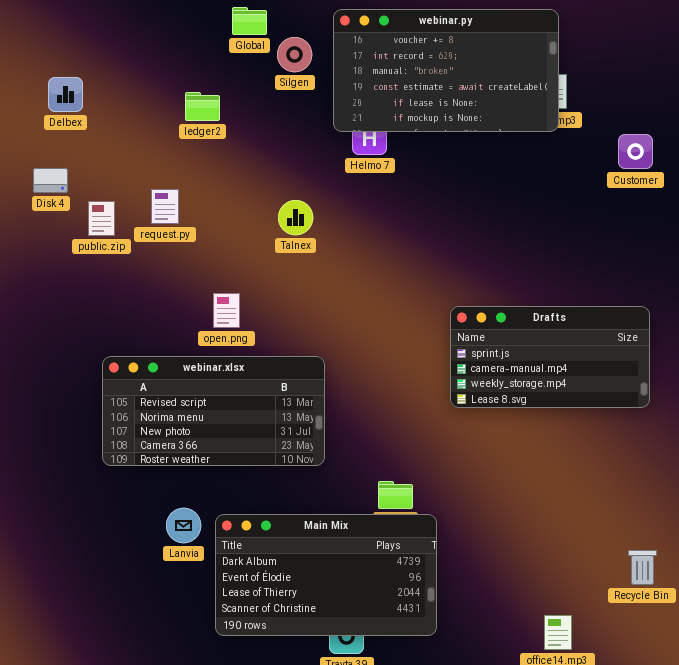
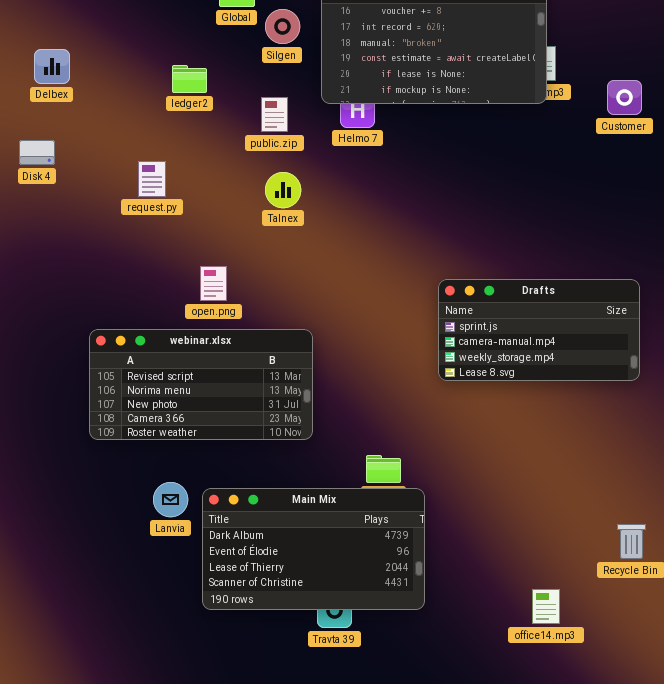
Customer: [618,134,653,169] -> [607,80,642,115], moved
public.zip: [88,201,115,236] -> [261,97,288,132], moved

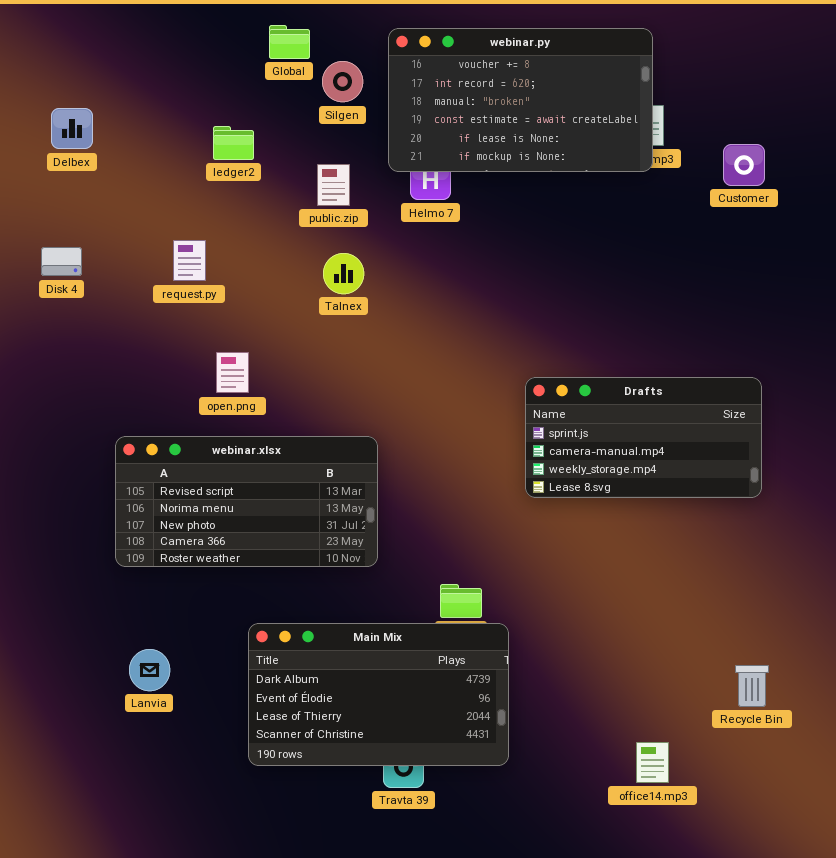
Disk 4: [19,140,55,165] -> [41,247,82,276], moved
open.png: [200,266,227,301] -> [216,352,249,393], moved
Lanvia: [153,482,188,517] -> [129,649,170,691], moved

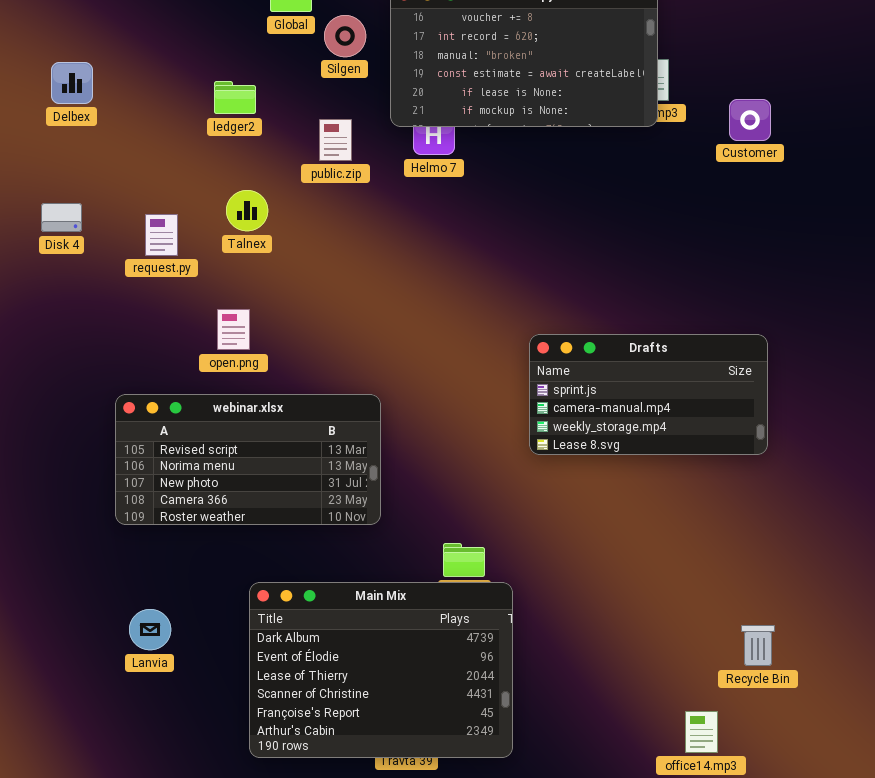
request.py: [173,240,206,281] -> [145,214,178,256], moved
Talnex: [323,253,364,294] -> [226,190,268,231], moved
Main Mix: [248,623,509,766] -> [249,582,513,758], resized
office14.mp3: [636,742,669,783] -> [685,711,718,753], moved

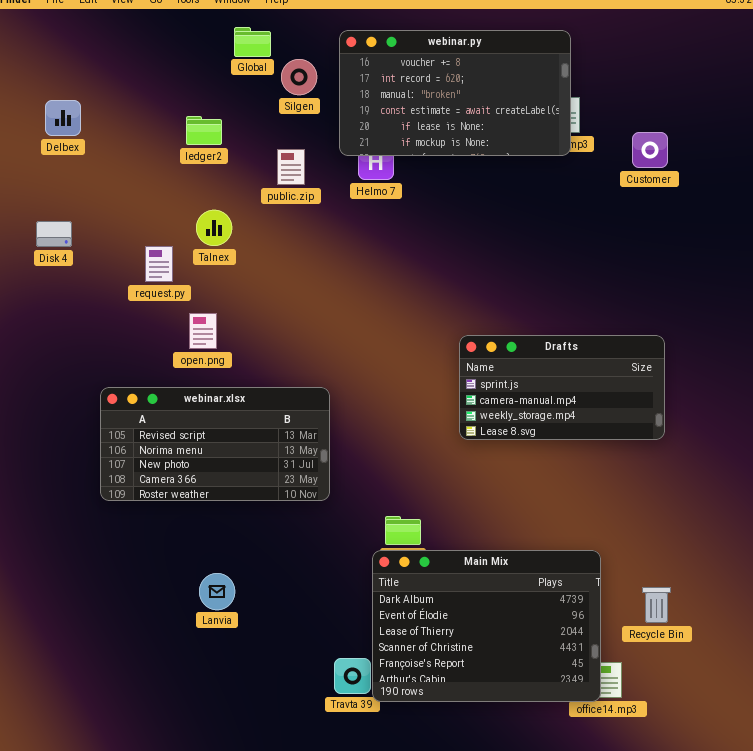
request.py: [145,214,178,256] -> [145,246,173,282], moved
Main Mix: [249,582,513,758] -> [372,550,601,702], moved
Lanvia: [129,609,171,650] -> [199,573,235,610], moved

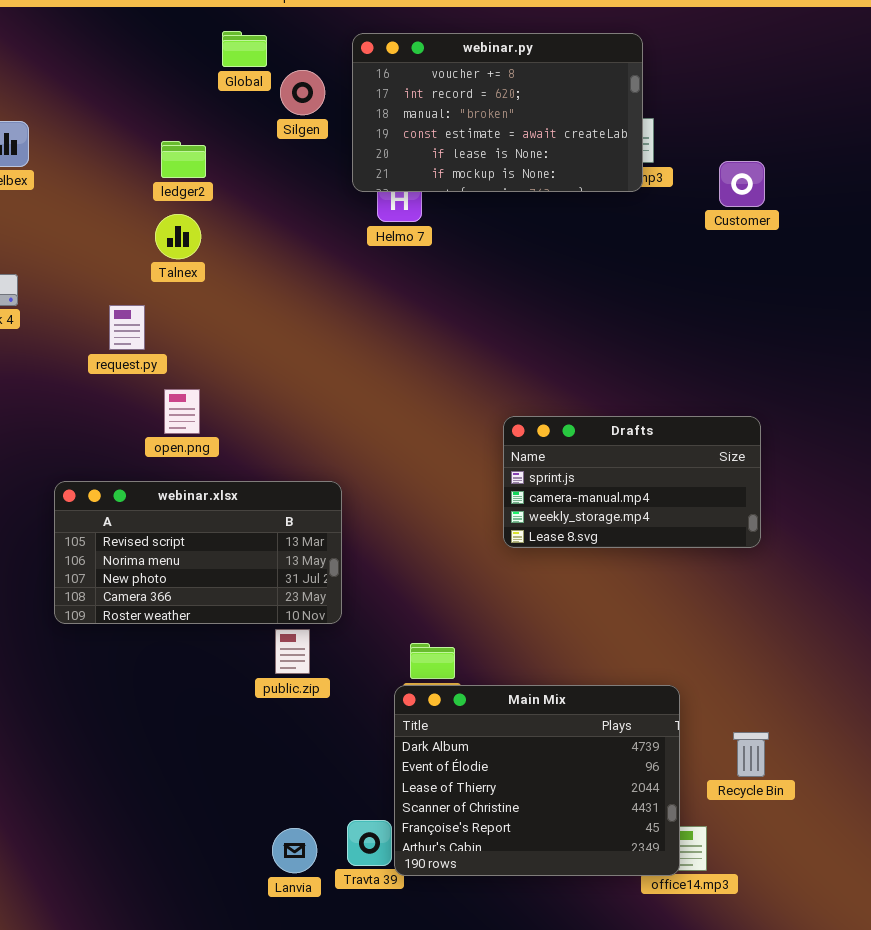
public.zip: [277,149,305,185] -> [275,629,310,674], moved
Talnex: [196,210,232,246] -> [155,214,201,259], moved
Lanvia: [199,573,235,610] -> [272,828,317,873], moved

